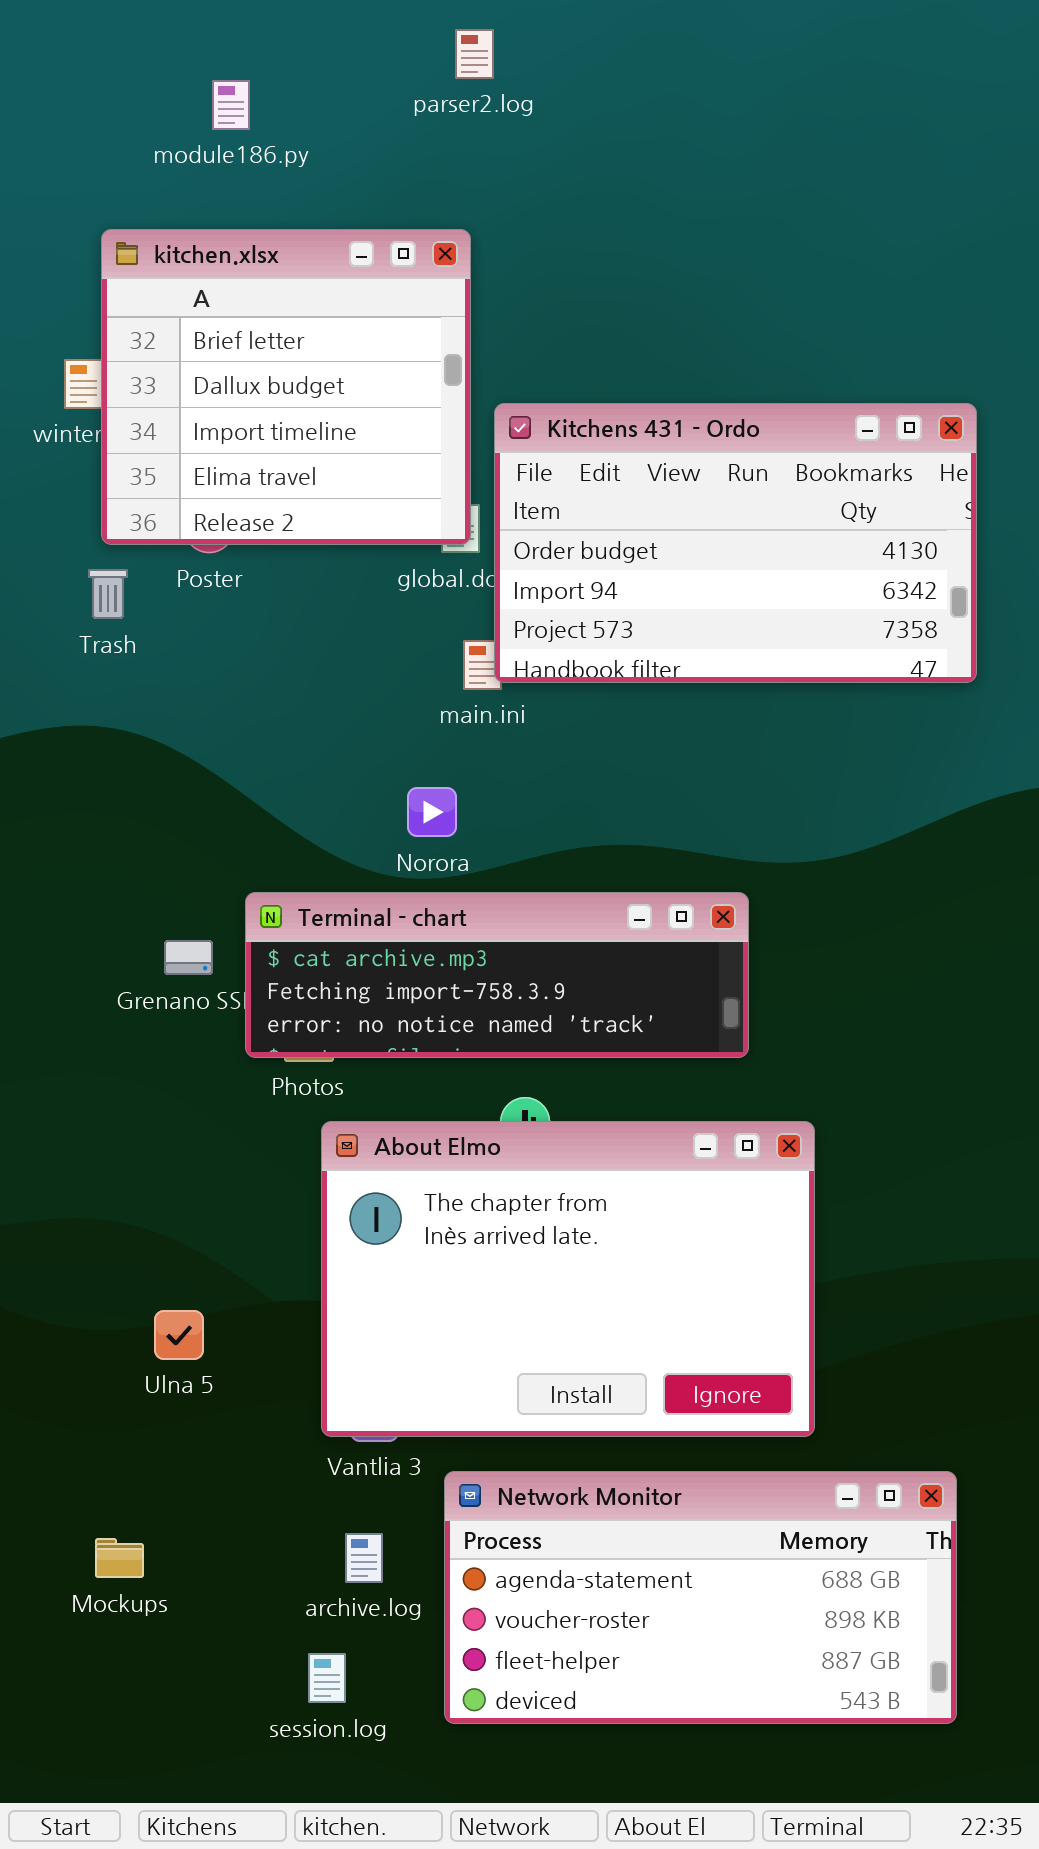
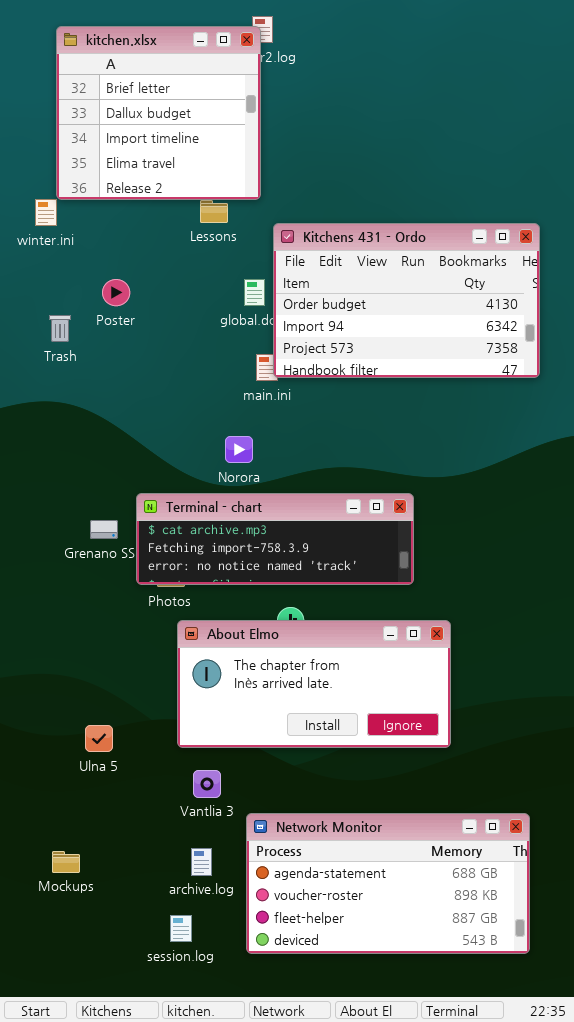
kitchen.xlsx: [101,229,471,545] -> [56,26,261,200], moved
About Elmo: [321,1121,815,1437] -> [177,620,451,748], resized

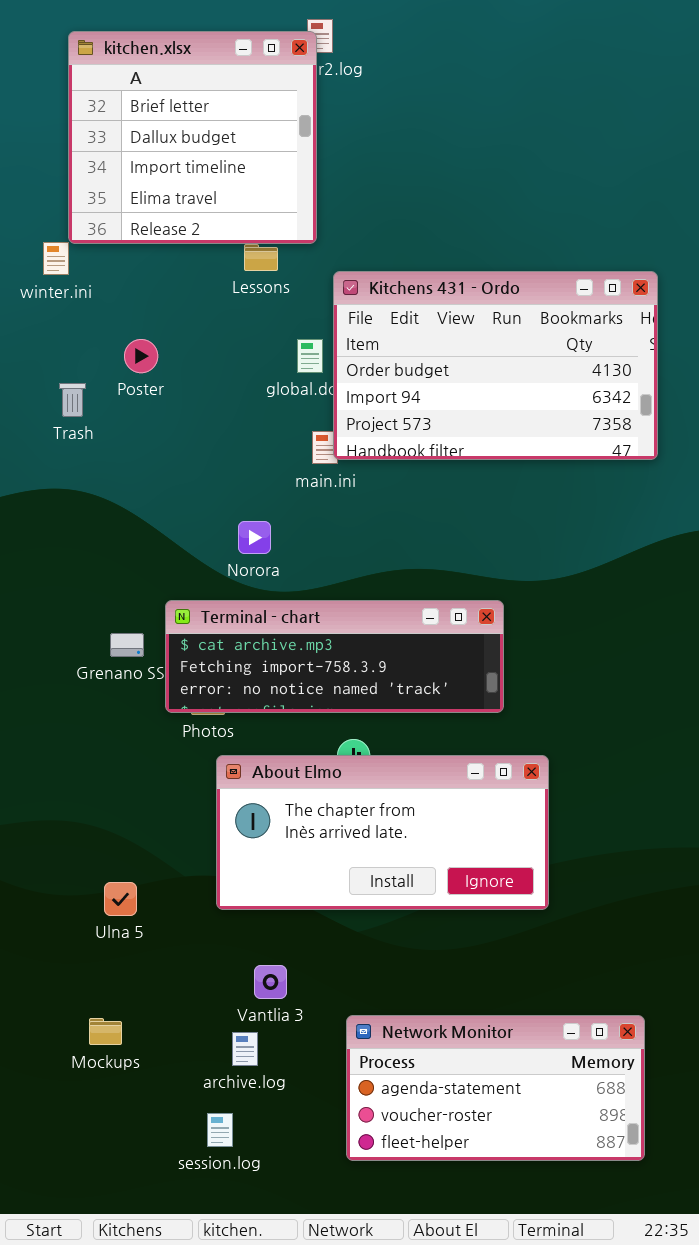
Norora: [225,436,253,463] -> [238,521,271,554], moved
Vantlia 3: [193,770,221,798] -> [254,965,287,999], moved
Network Monitor: [246,813,530,954] -> [346,1015,645,1161], resized
Mockups: [52,851,80,873] -> [89,1018,122,1045], moved

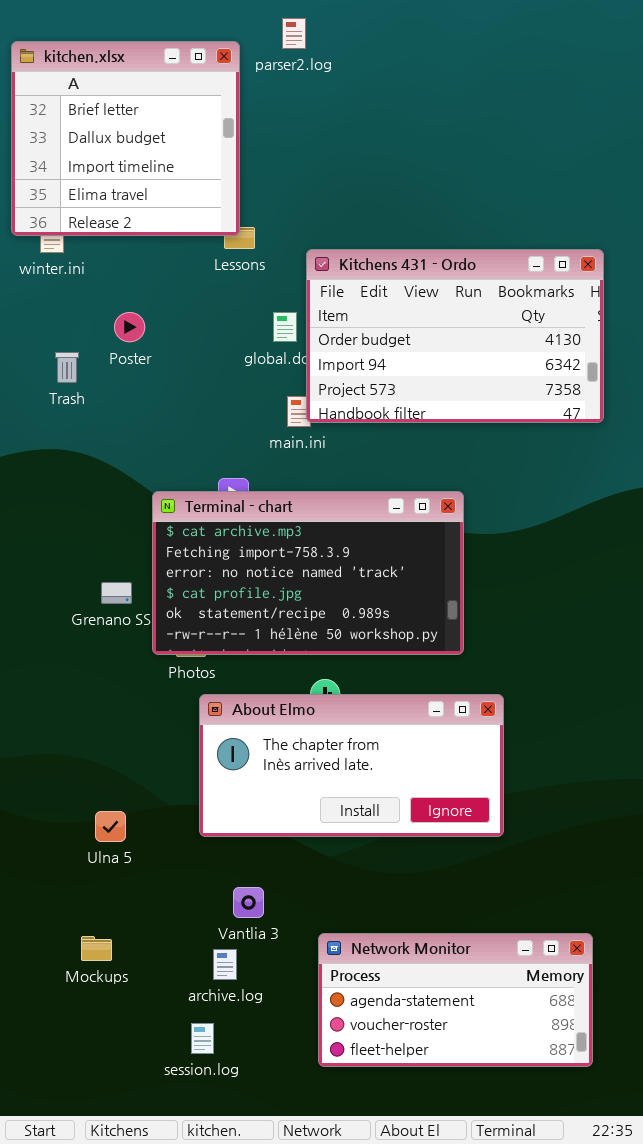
kitchen.xlsx: [68,31,317,244] -> [11,41,240,236], moved
Terminal - chart: [165,600,504,713] -> [152,491,464,655], resized

